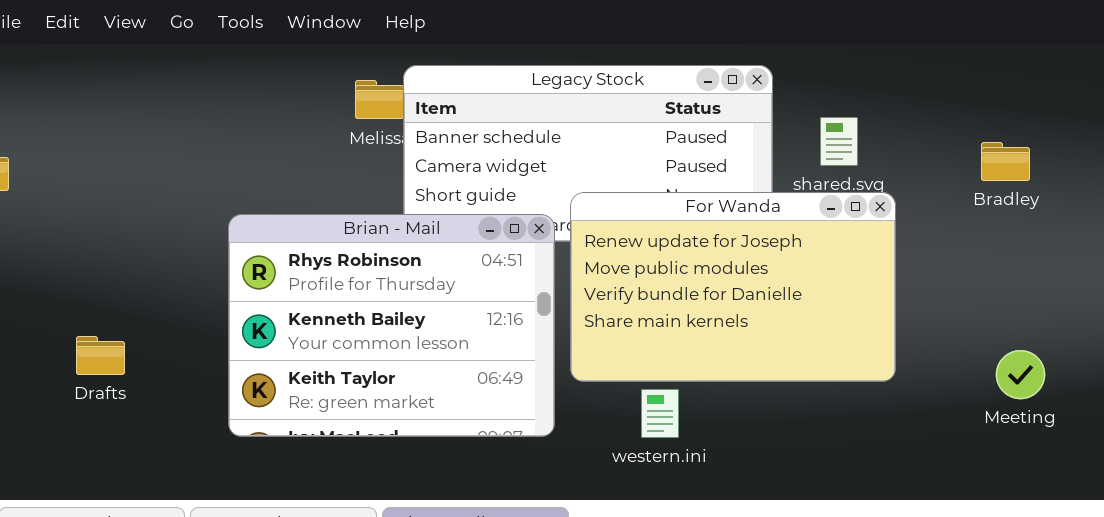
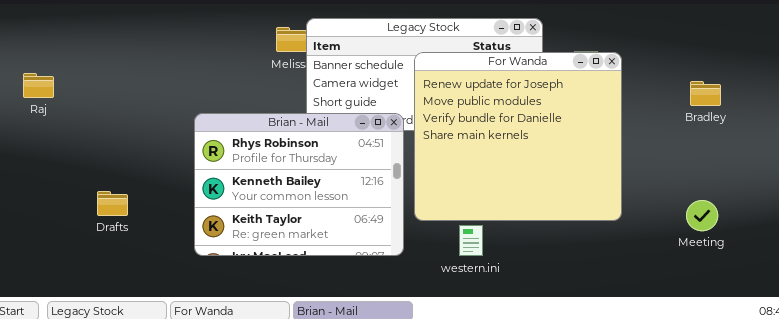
Bradley: [981,142,1030,181] -> [690,81,721,106], moved
For Wanda: [570,192,896,382] -> [414,52,622,221], resized

